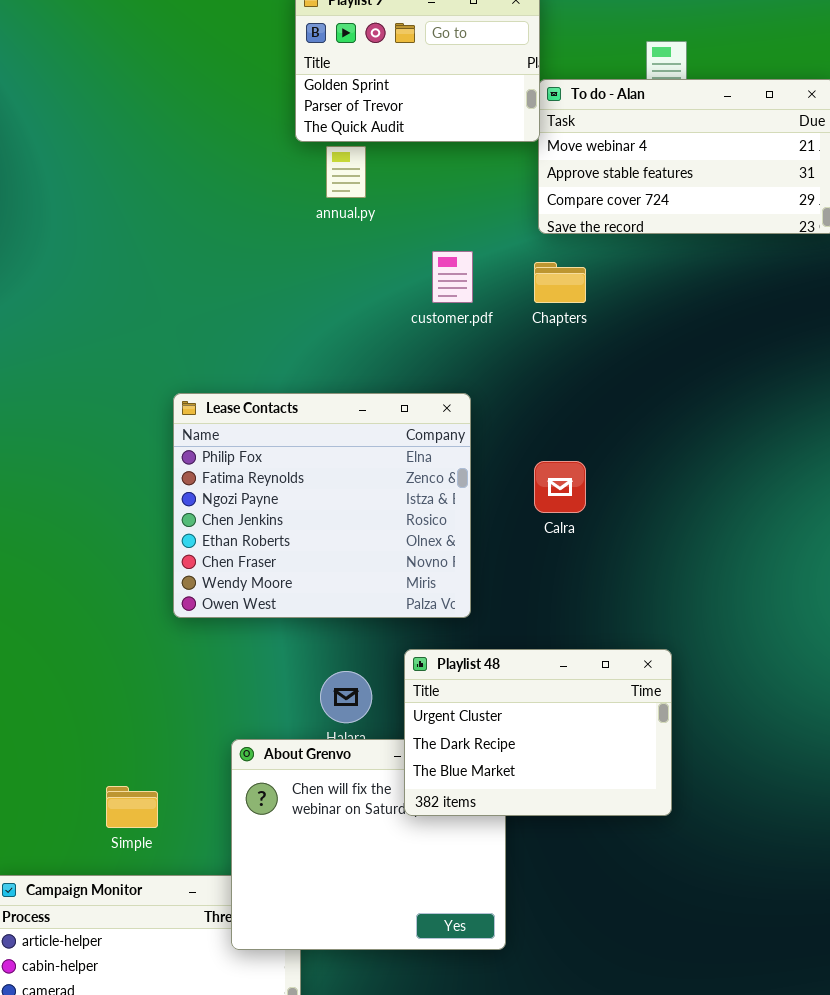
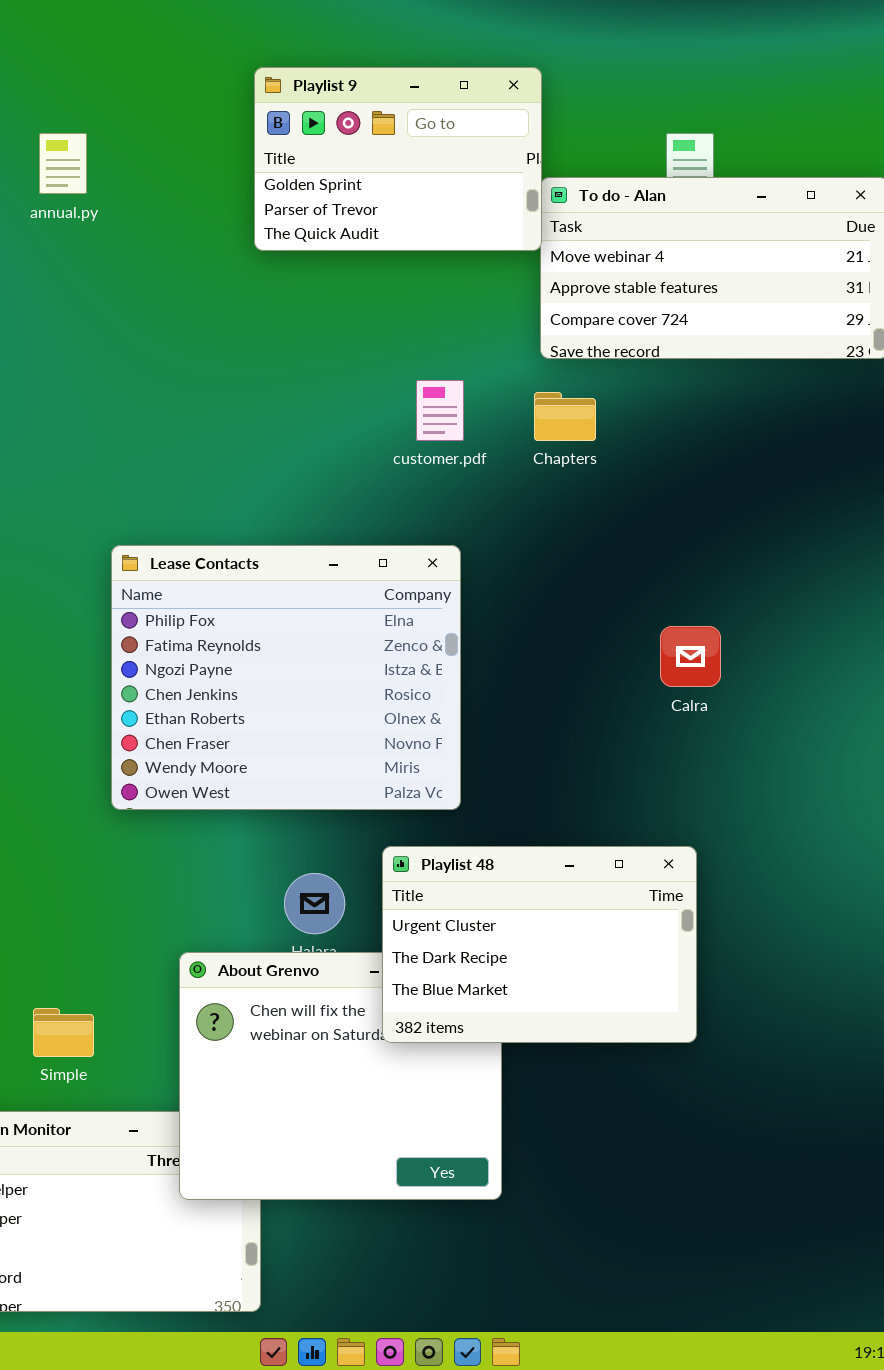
annual.py: [326,146,366,198] -> [39,133,87,194], moved
Calra: [534,461,586,513] -> [660,626,721,687], moved

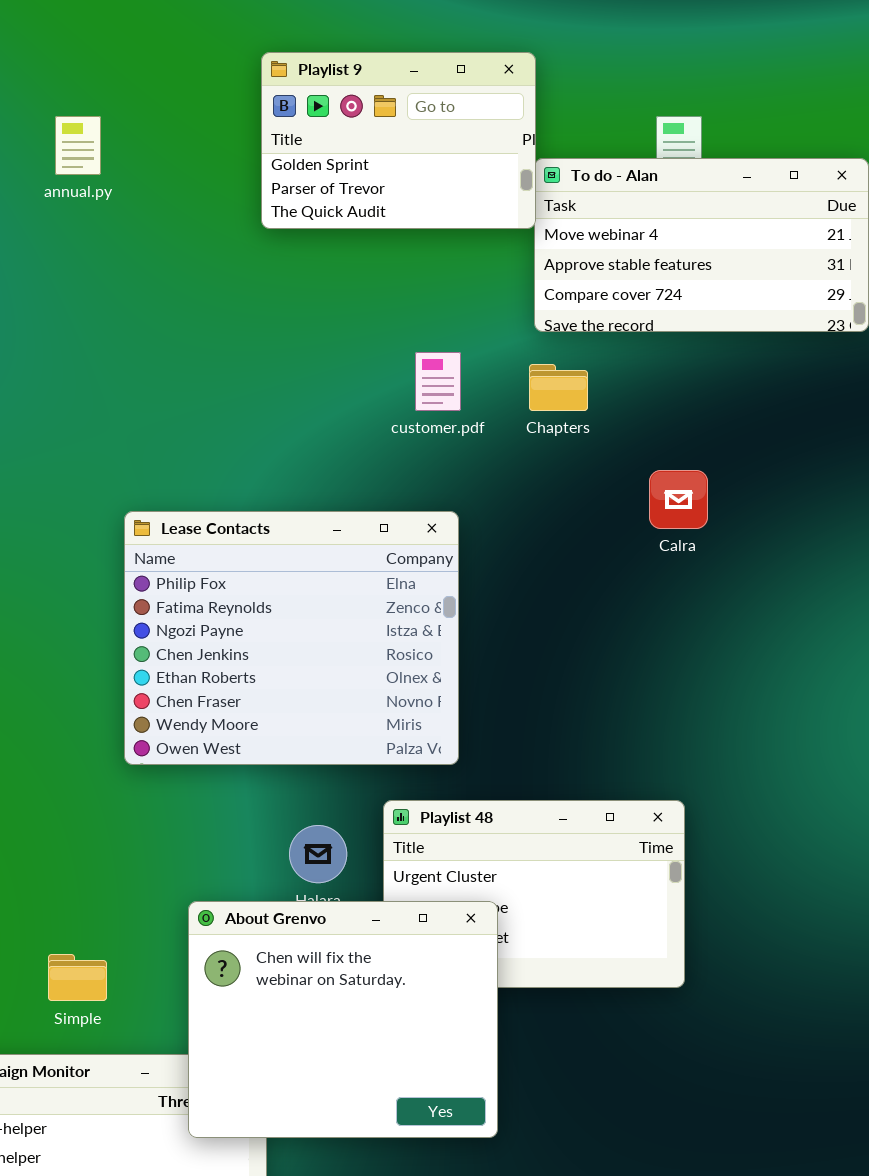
Calra: [660,626,721,687] -> [649,470,708,529], moved
About Grenvo: [179,952,502,1200] -> [188,901,498,1138], raised

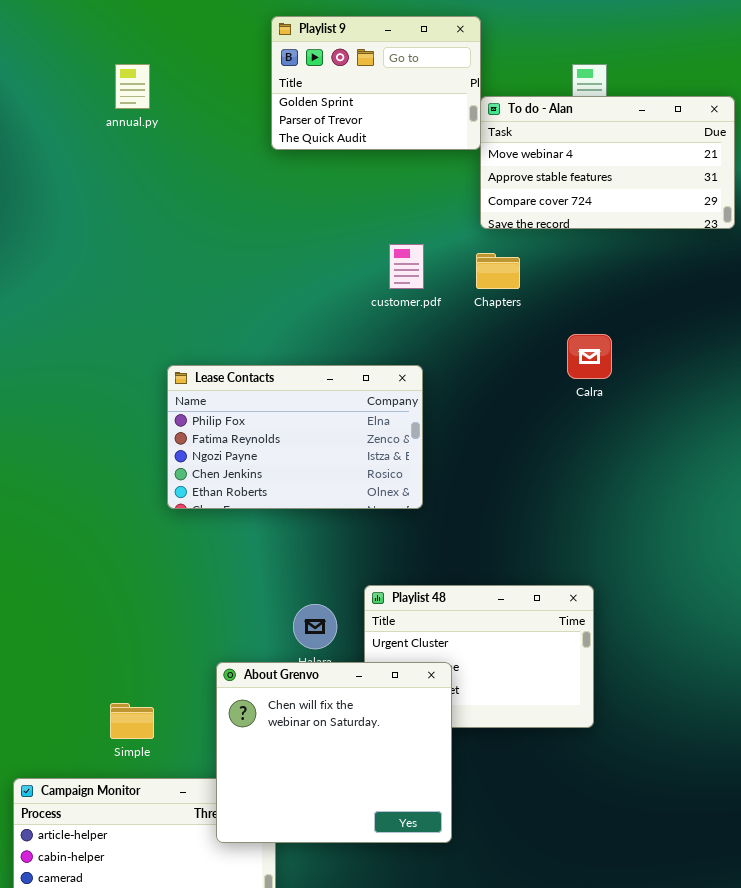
Lease Contacts: [124,511,459,765] -> [167,365,423,509], resized

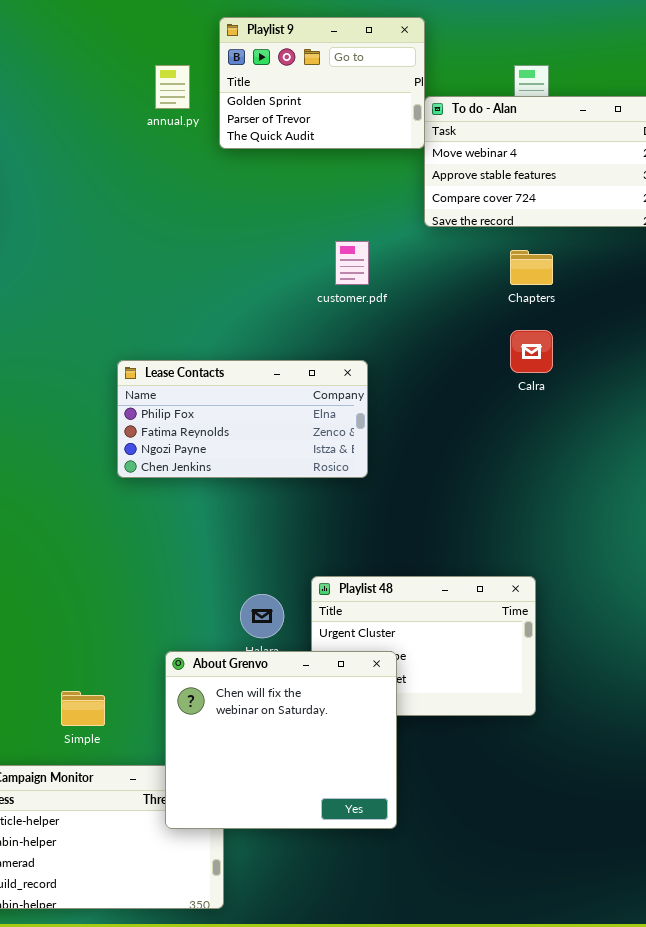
annual.py: [115,64,150,109] -> [155,65,190,109], moved
Chapters: [476,253,520,289] -> [510,250,553,285], moved
Lease Contacts: [167,365,423,509] -> [117,360,368,478], resized

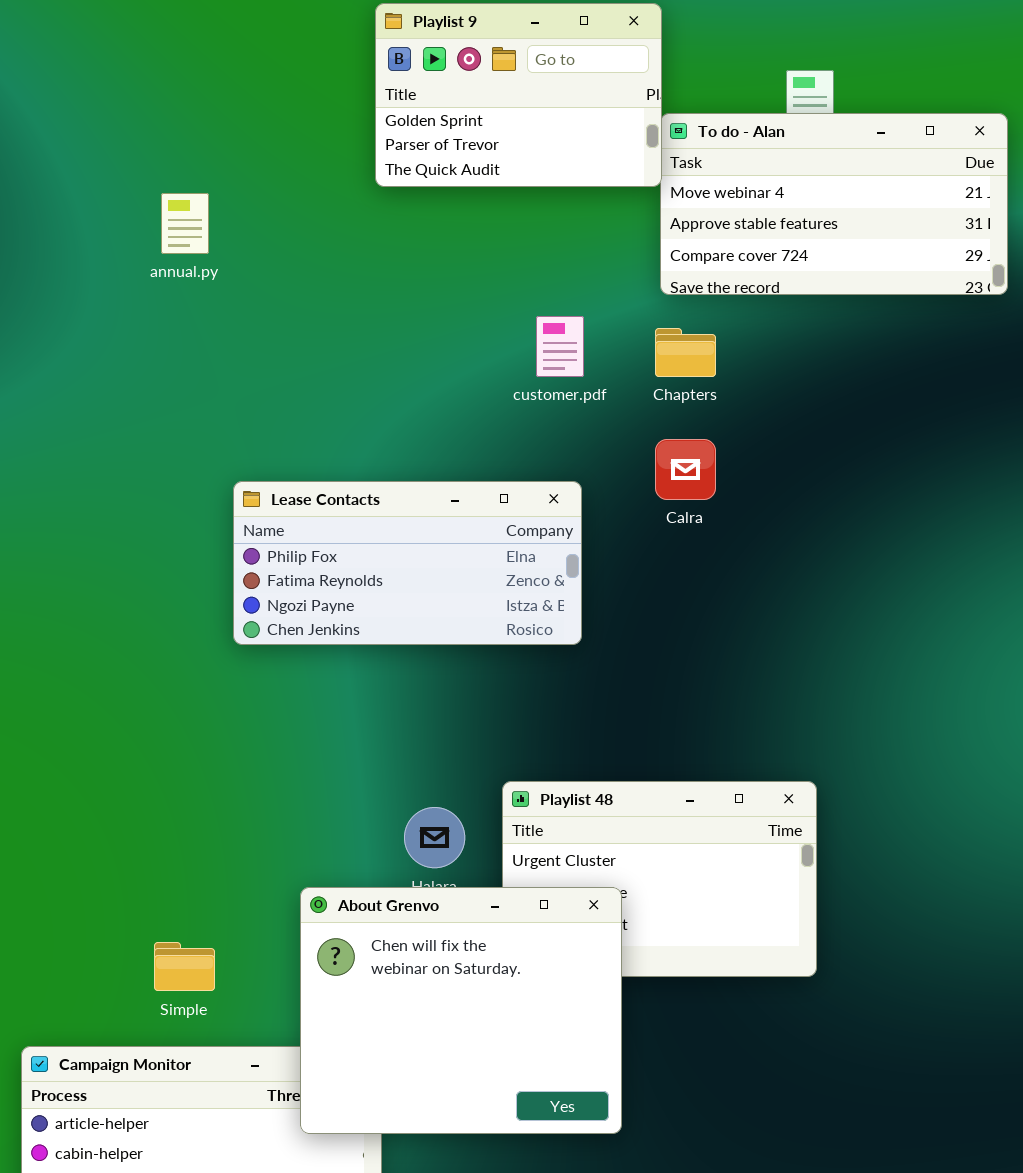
annual.py: [155,65,190,109] -> [161,193,209,254], moved
Chapters: [510,250,553,285] -> [655,328,716,377], moved
Calra: [510,330,553,373] -> [655,439,716,500], moved

